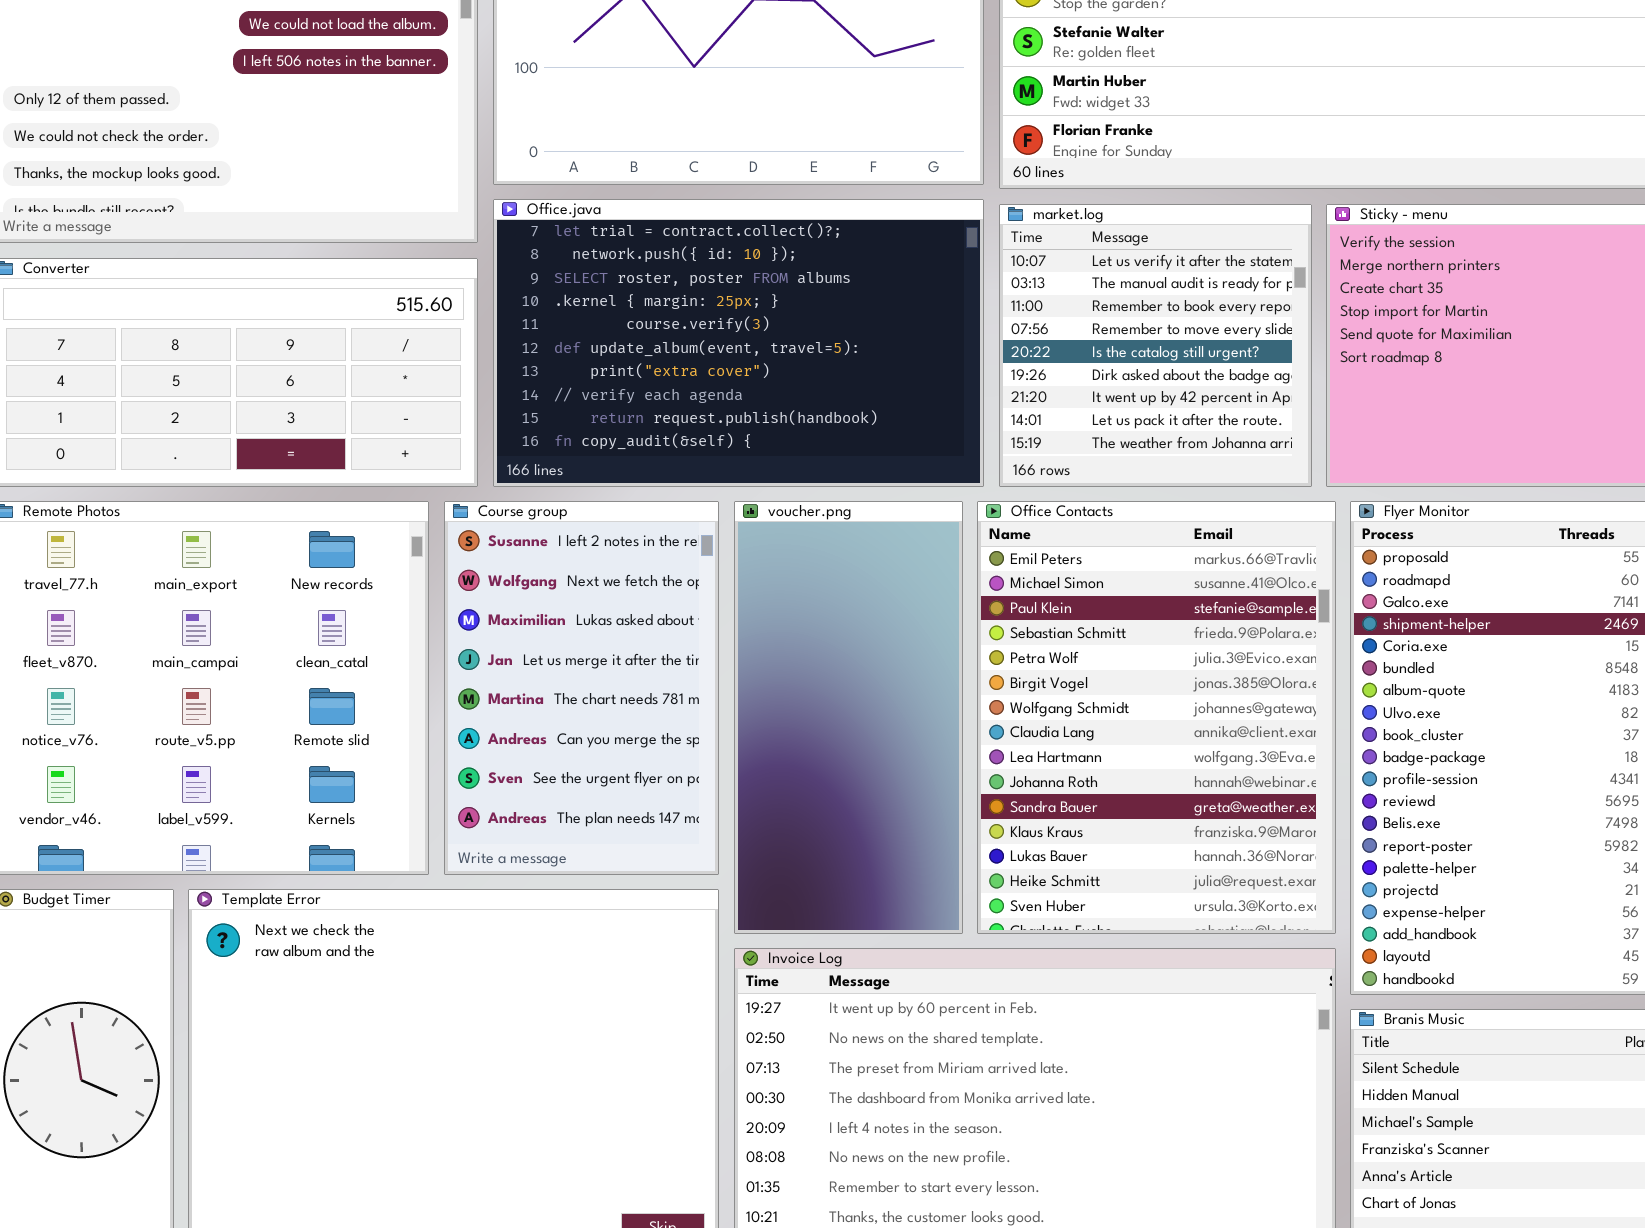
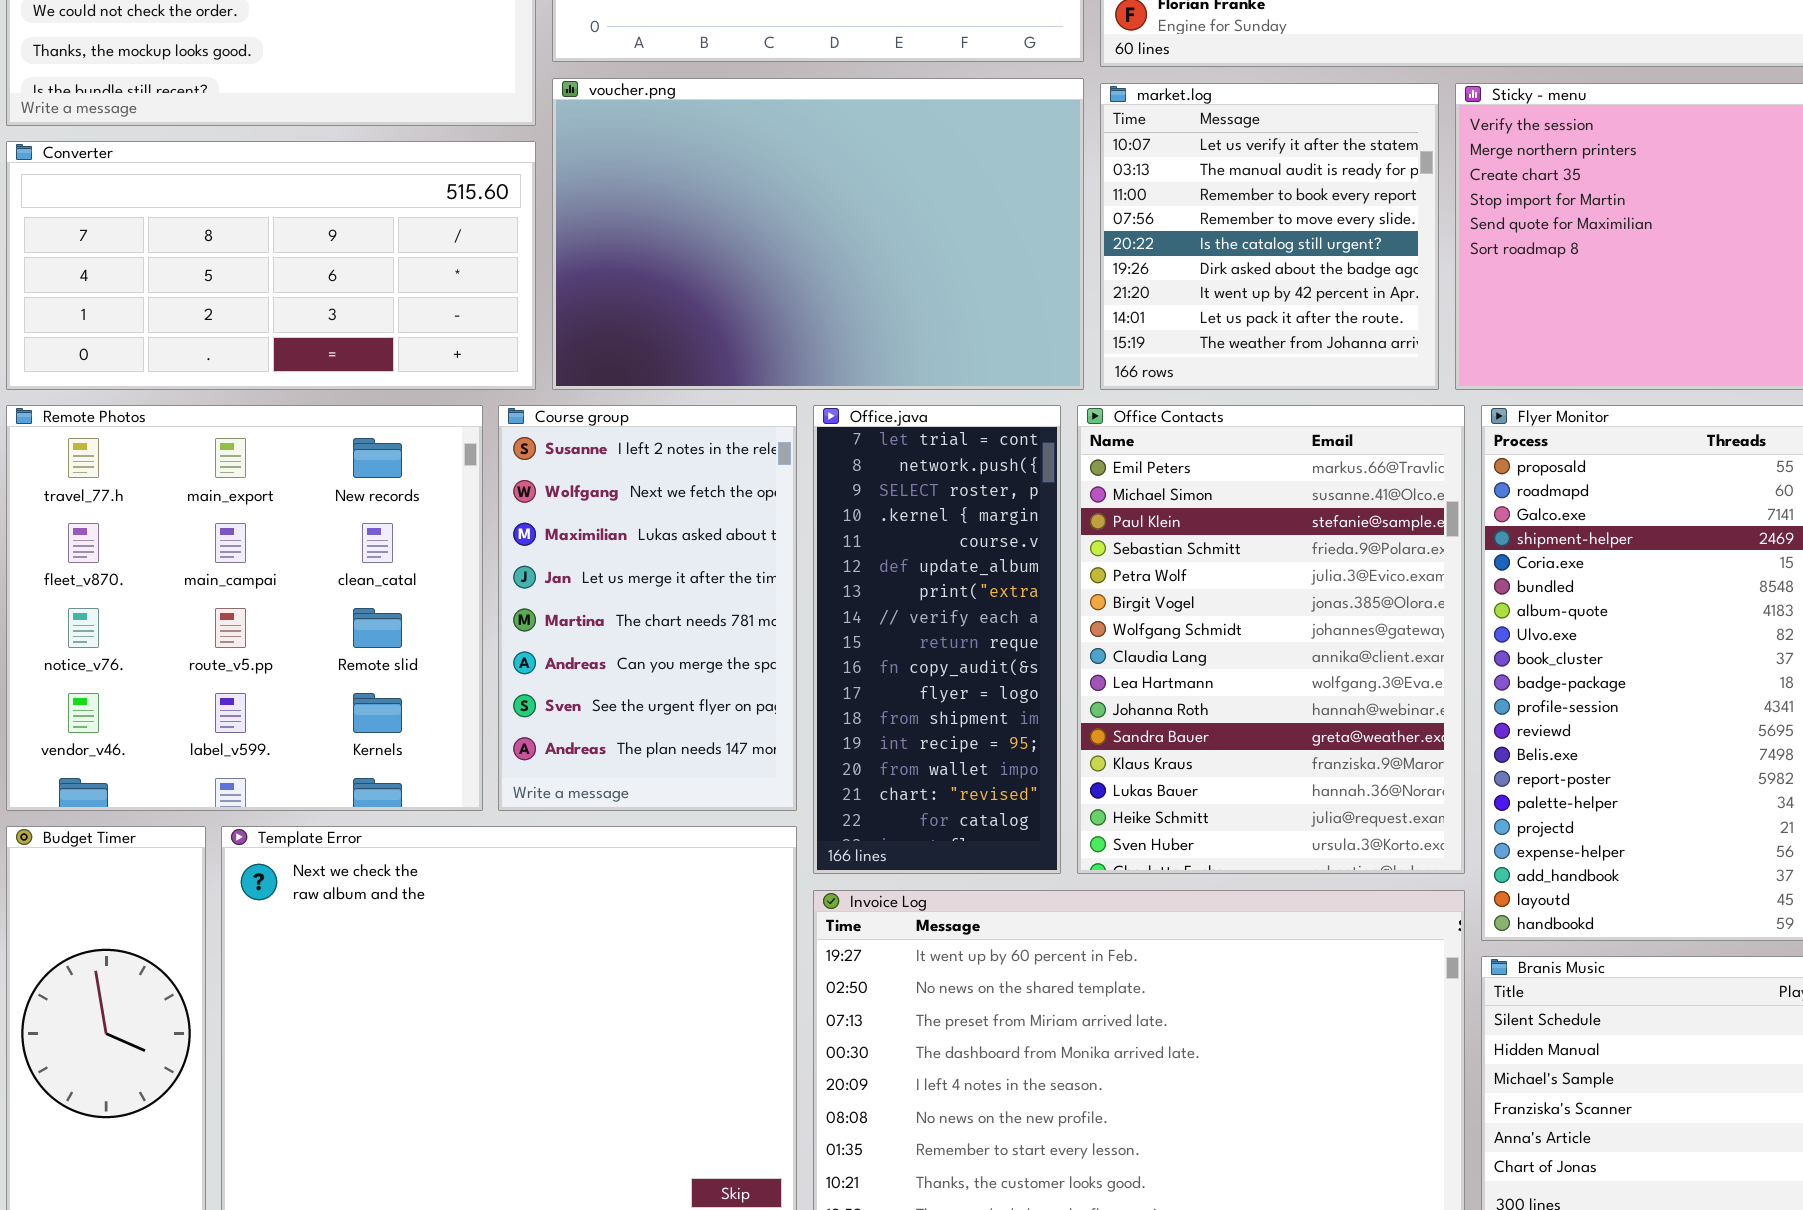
Office.java: [493,199,984,487] -> [813,405,1061,874], moved, resized
voucher.png: [734,501,963,934] -> [552,78,1084,390], moved, resized

